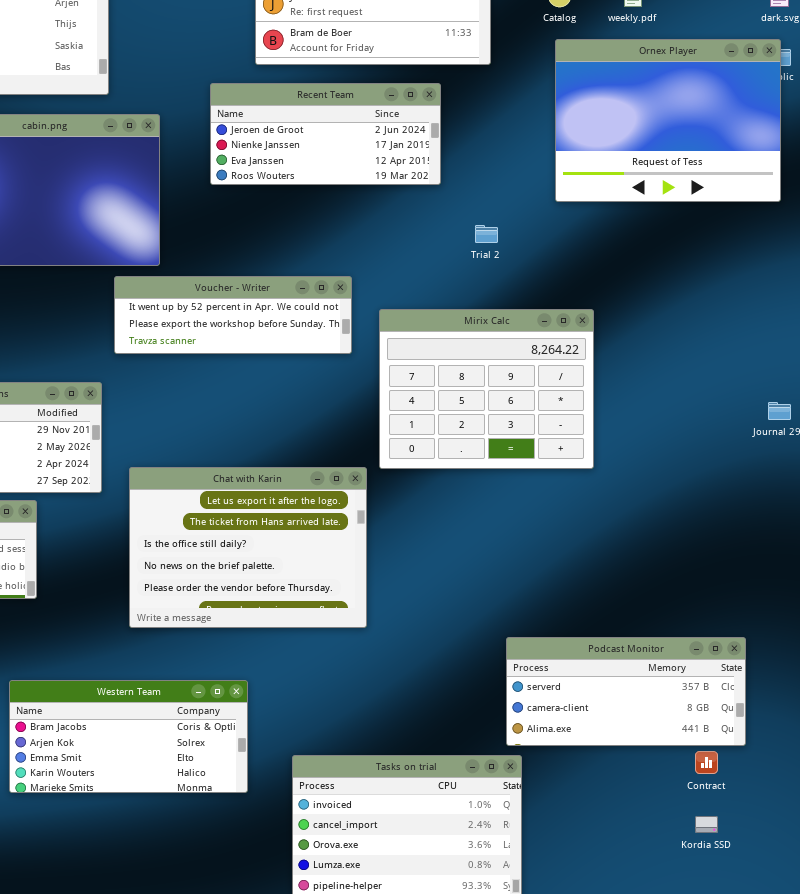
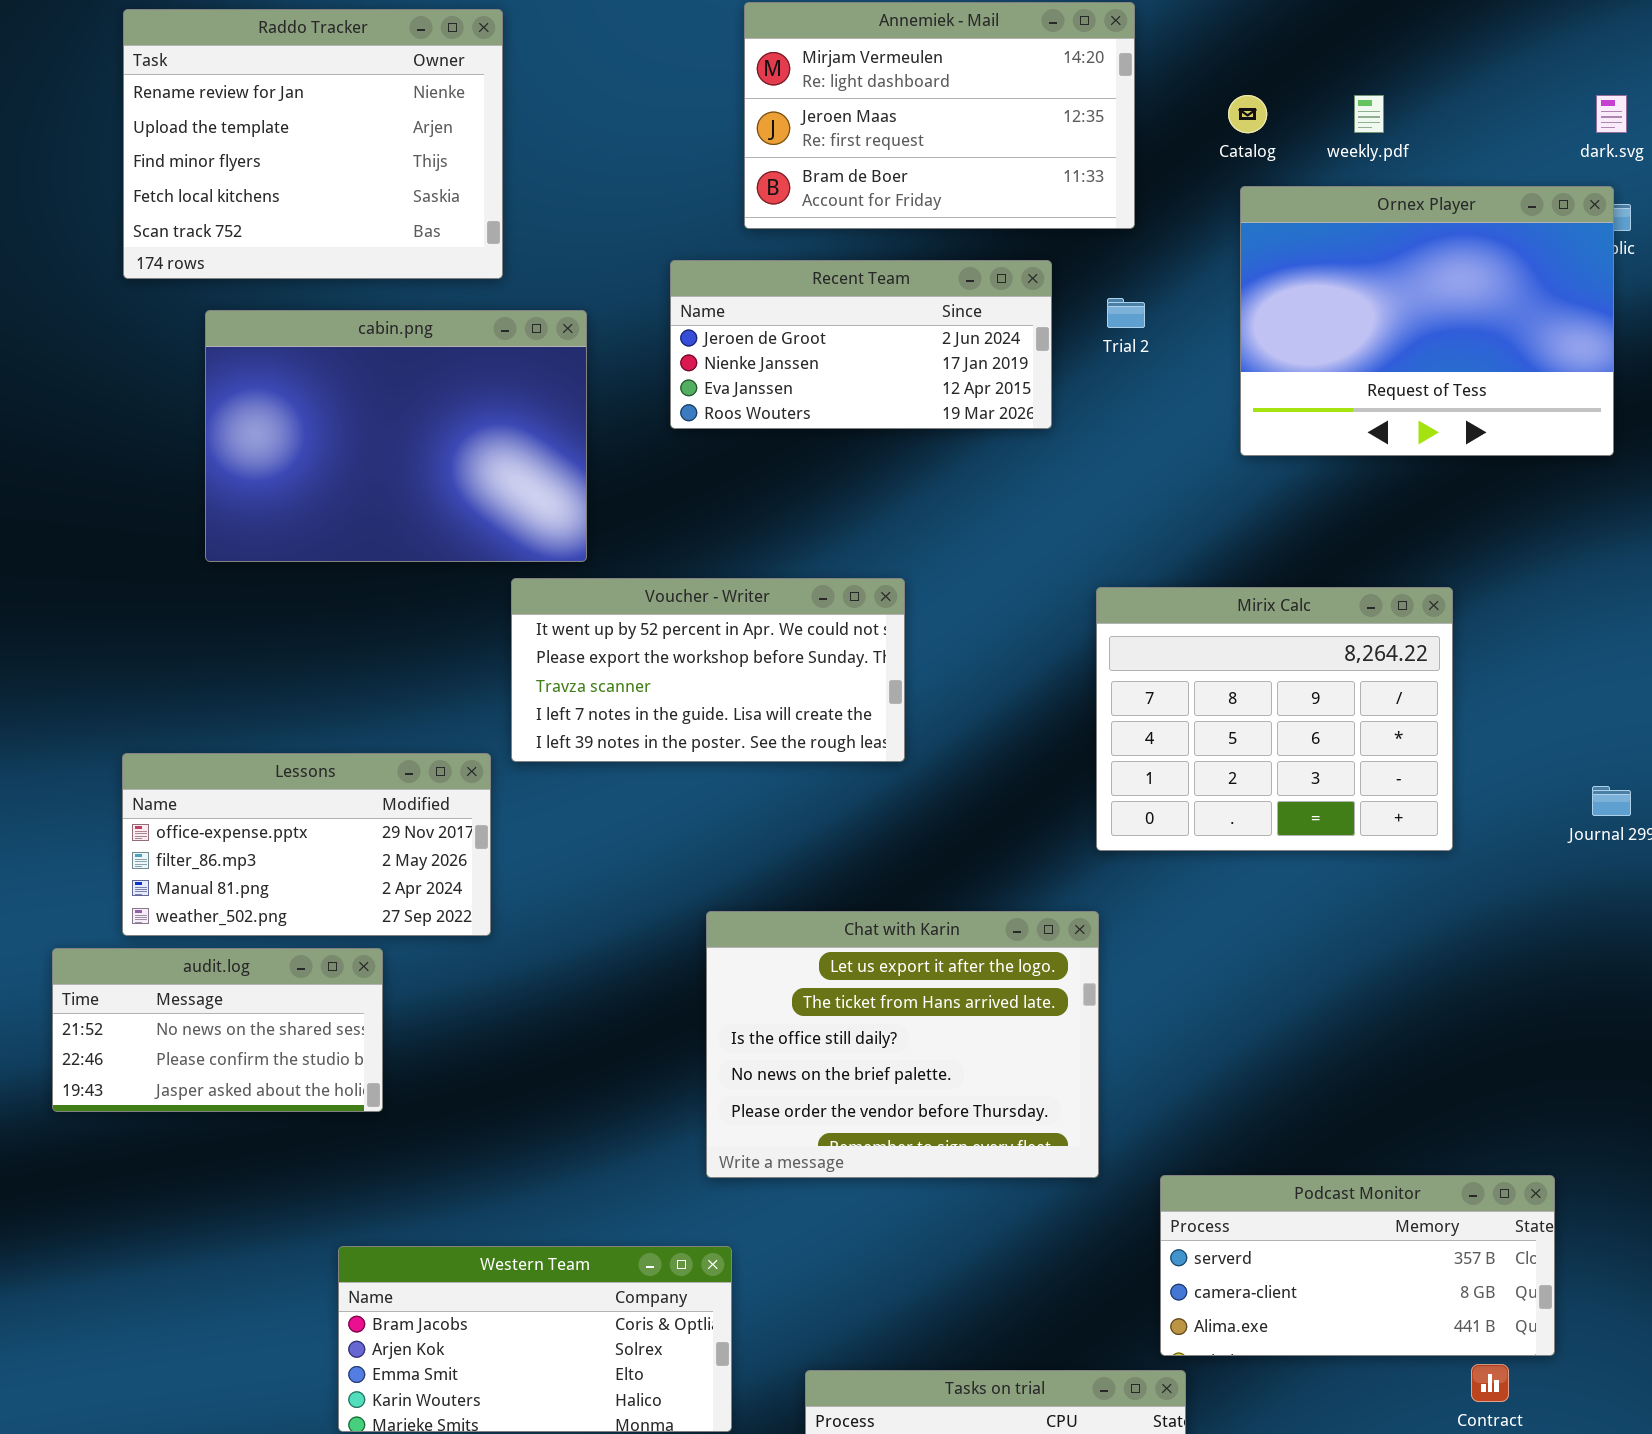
Trial 2: [475,225,498,243] -> [1107,298,1145,328], moved
Voucher - Writer: [114,276,352,354] -> [511,578,905,762], resized
Mirix Calc: [379,309,594,469] -> [1096,587,1453,851], moved
Chat with Karin: [129,467,367,628] -> [706,911,1099,1178], moved

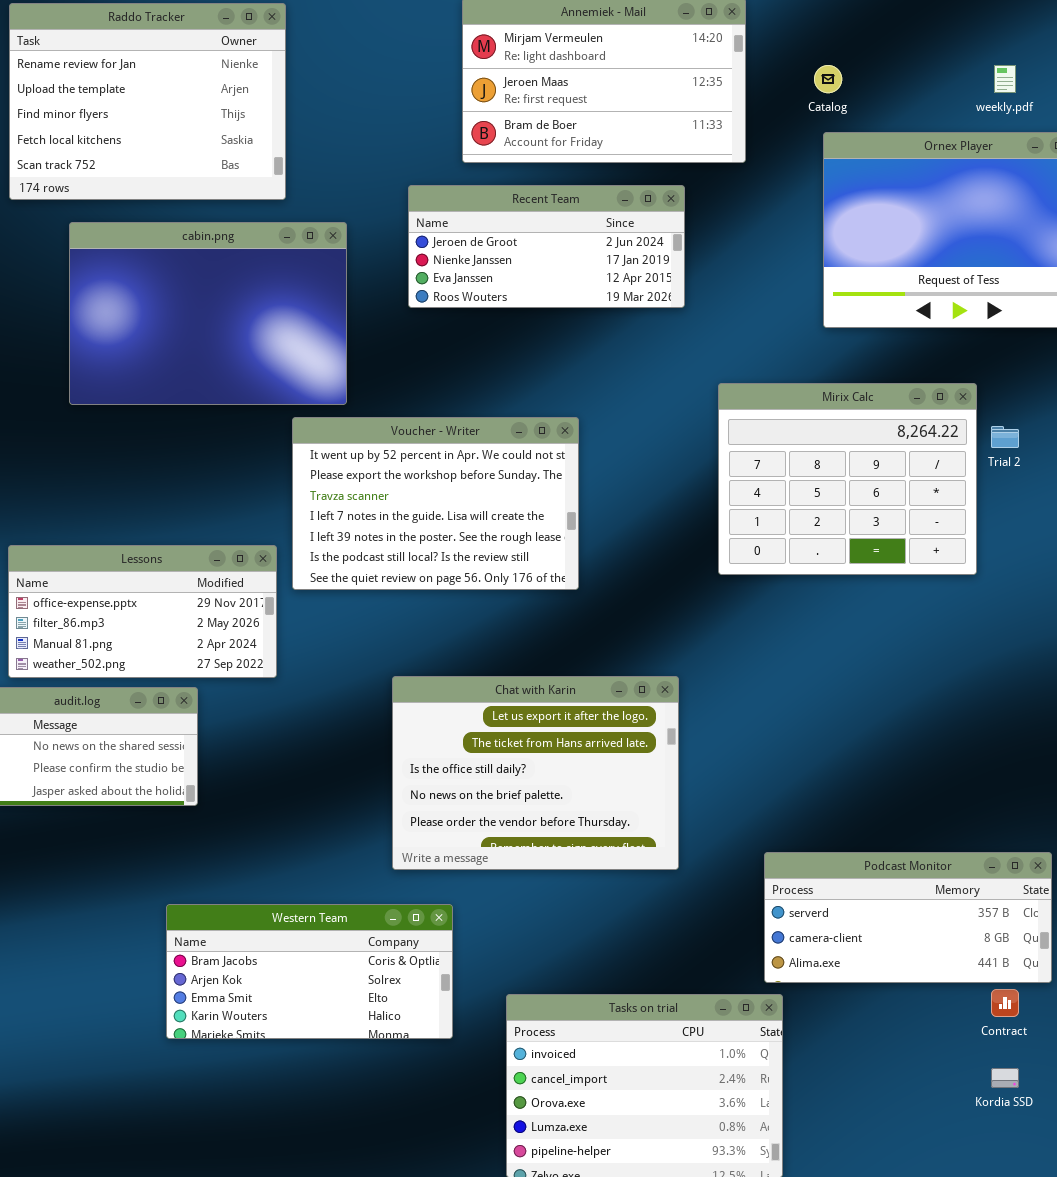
weekly.pdf: [1354,95,1384,133] -> [994,65,1016,93], moved
Trial 2: [1107,298,1145,328] -> [991,426,1019,448], moved
Voucher - Writer: [511,578,905,762] -> [292,417,579,590], resized
Mirix Calc: [1096,587,1453,851] -> [718,383,977,575], moved
Chat with Karin: [706,911,1099,1178] -> [392,676,679,870], moved

